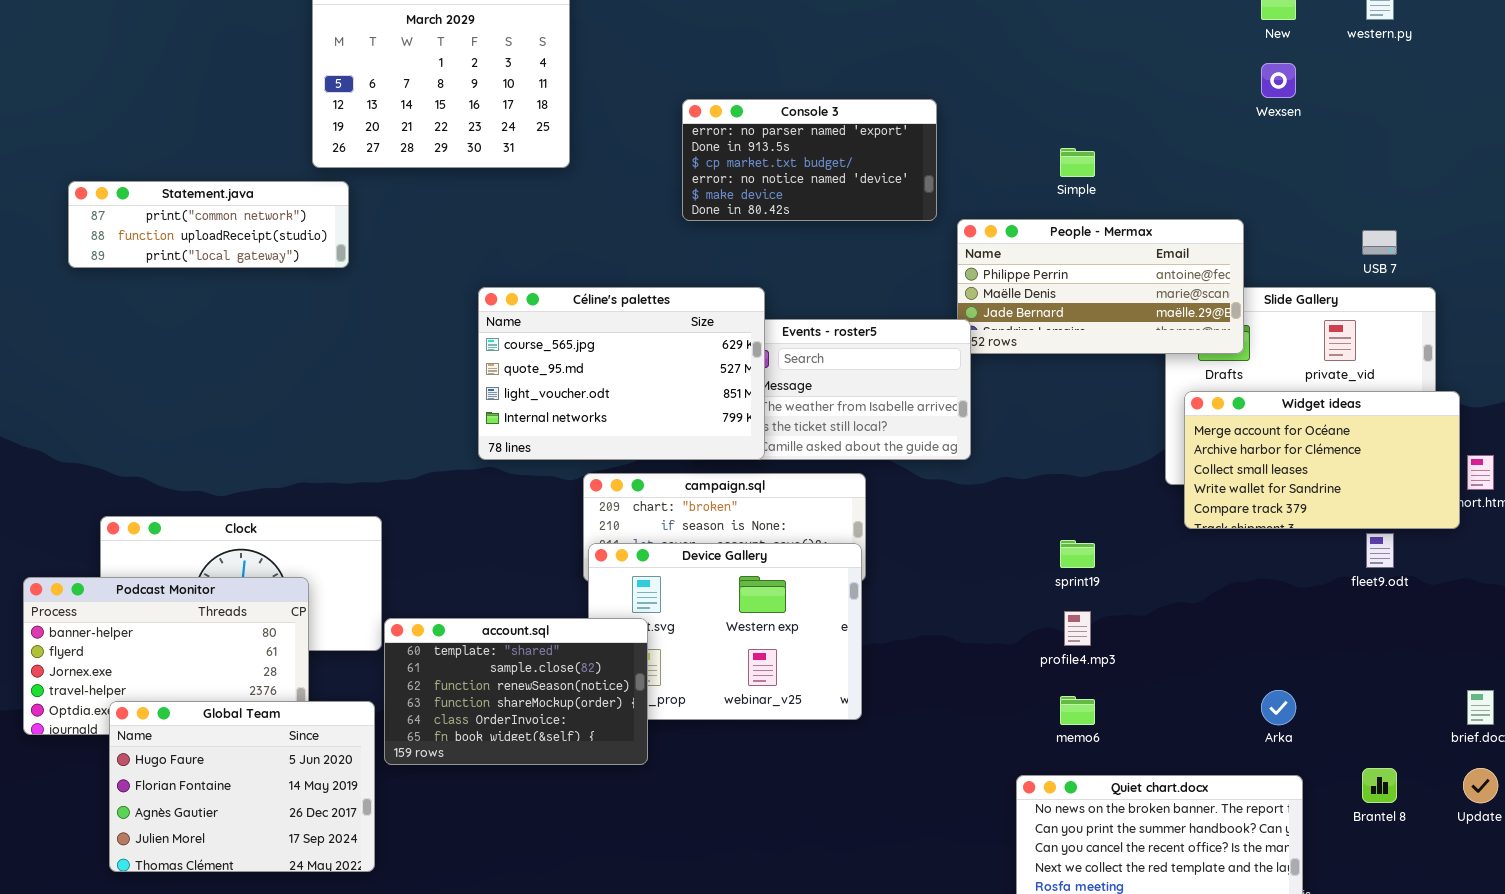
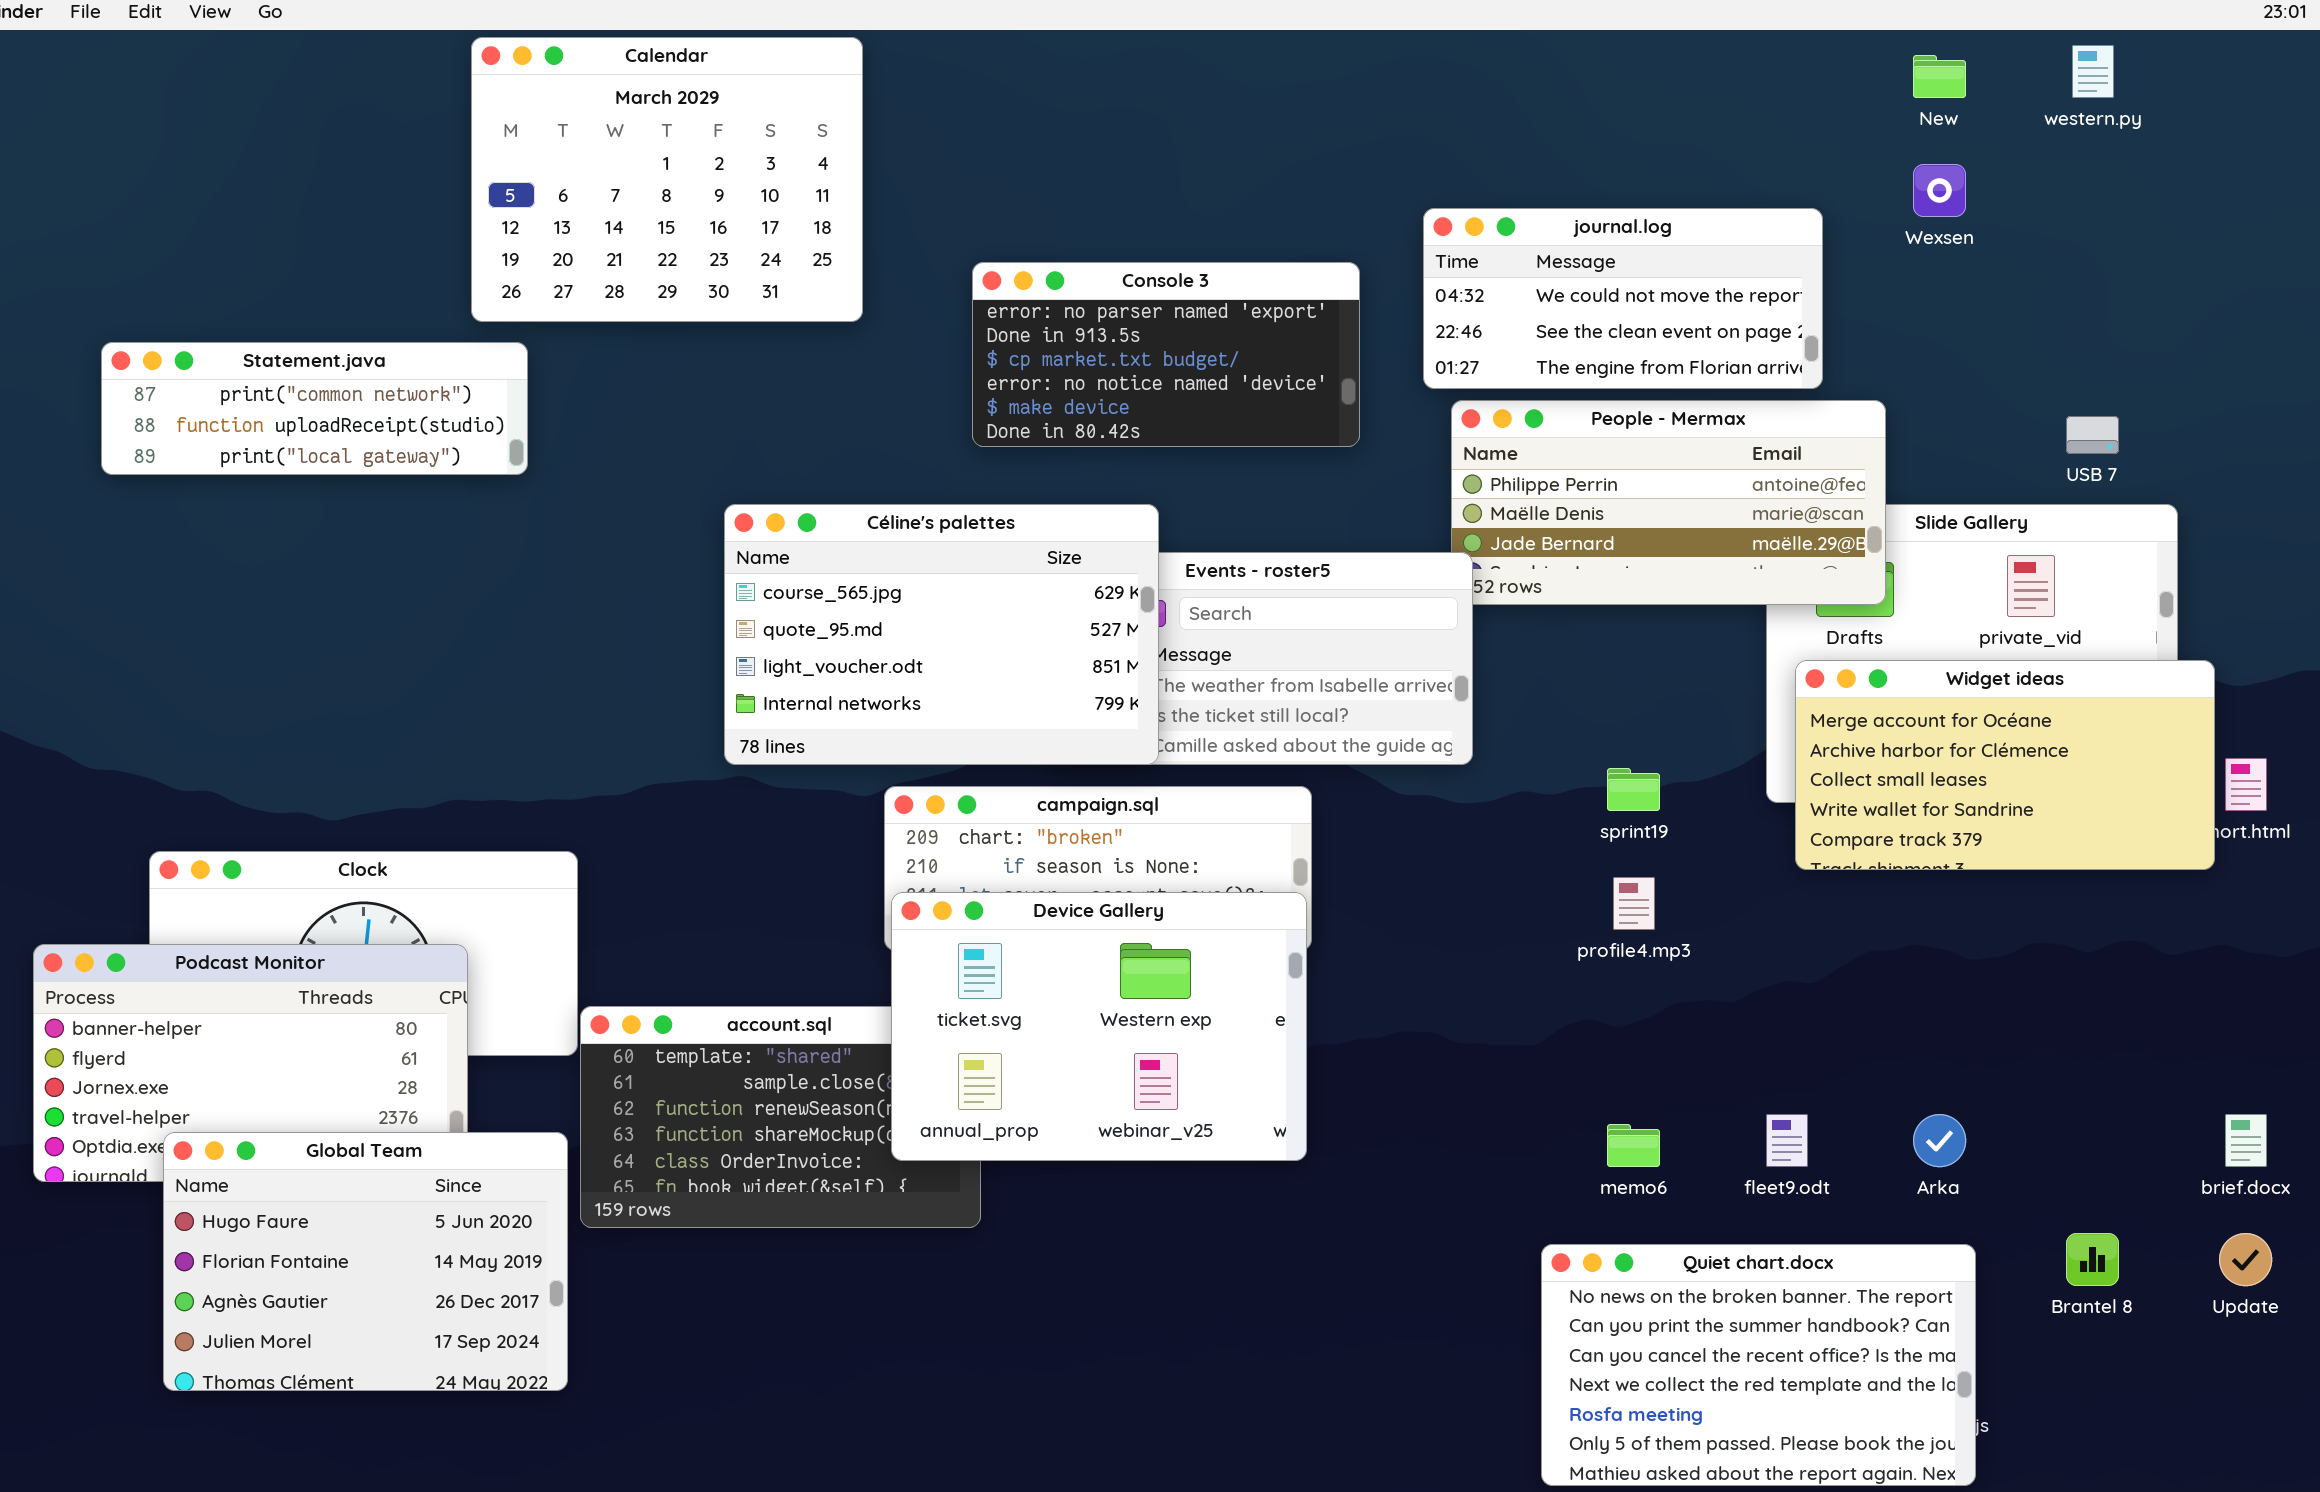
journal.log: none -> [1423,208,1823,389], opened
Console 3: [682,99,937,221] -> [972,262,1360,447], moved
fleet9.odt: [1366,533,1394,568] -> [1766,1114,1808,1167], moved
sprint19: [1060,540,1095,568] -> [1607,768,1660,811], moved
Device Gallery: [588,543,862,720] -> [891,892,1307,1161], raised
profile4.mp3: [1064,611,1091,646] -> [1613,877,1655,930], moved

